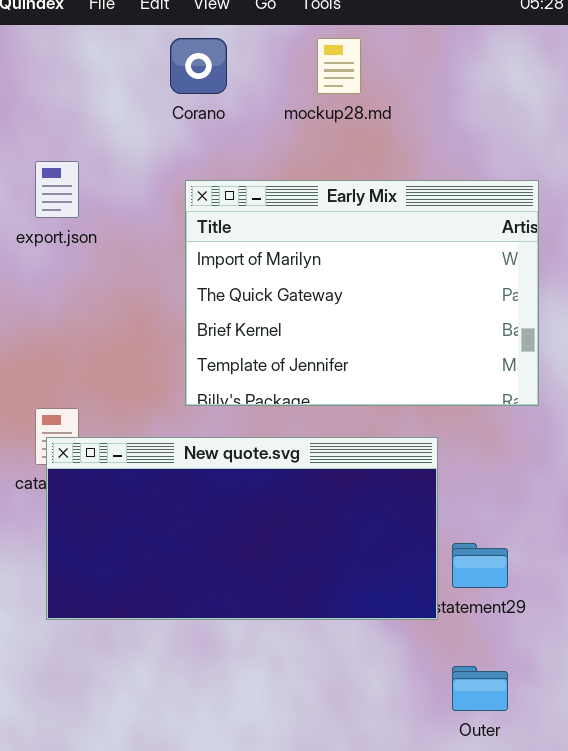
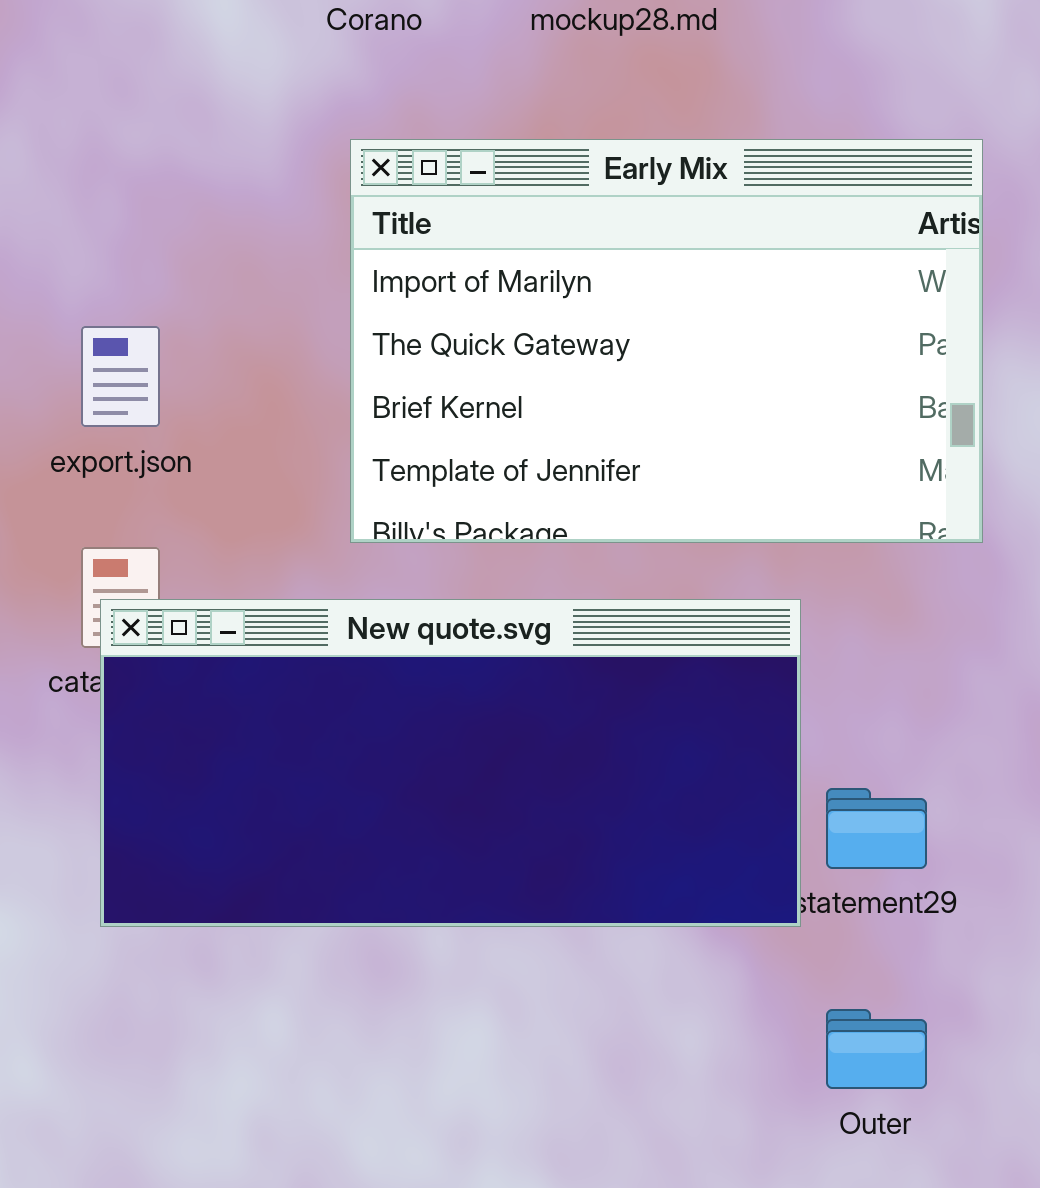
export.json: [35,161,79,218] -> [81,326,160,427], moved

